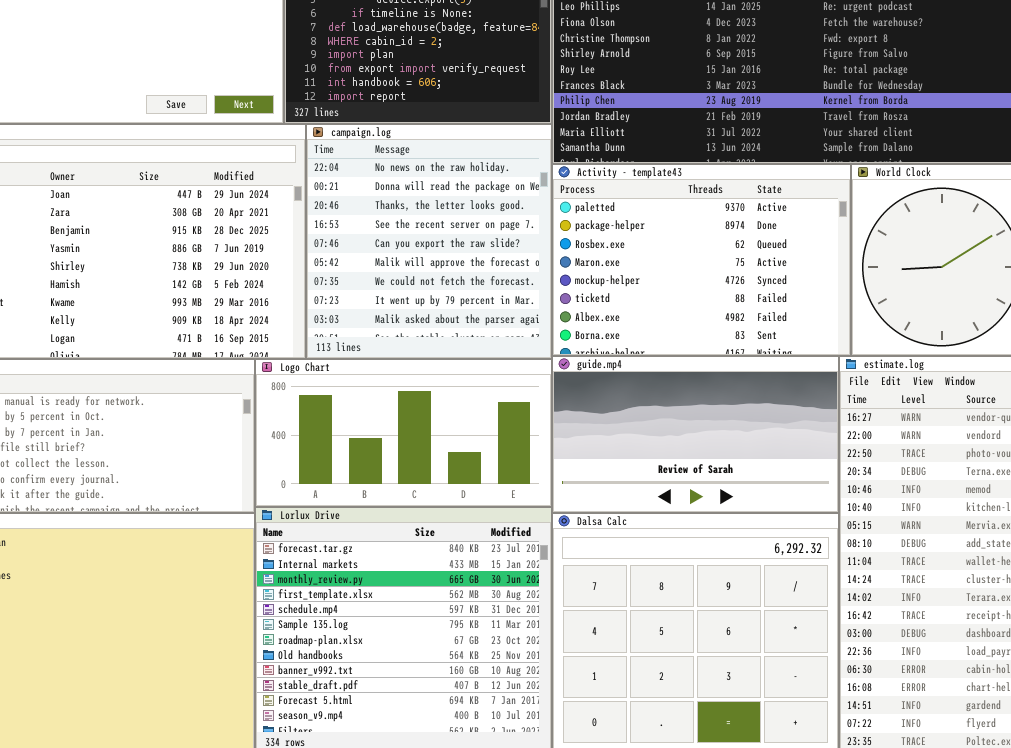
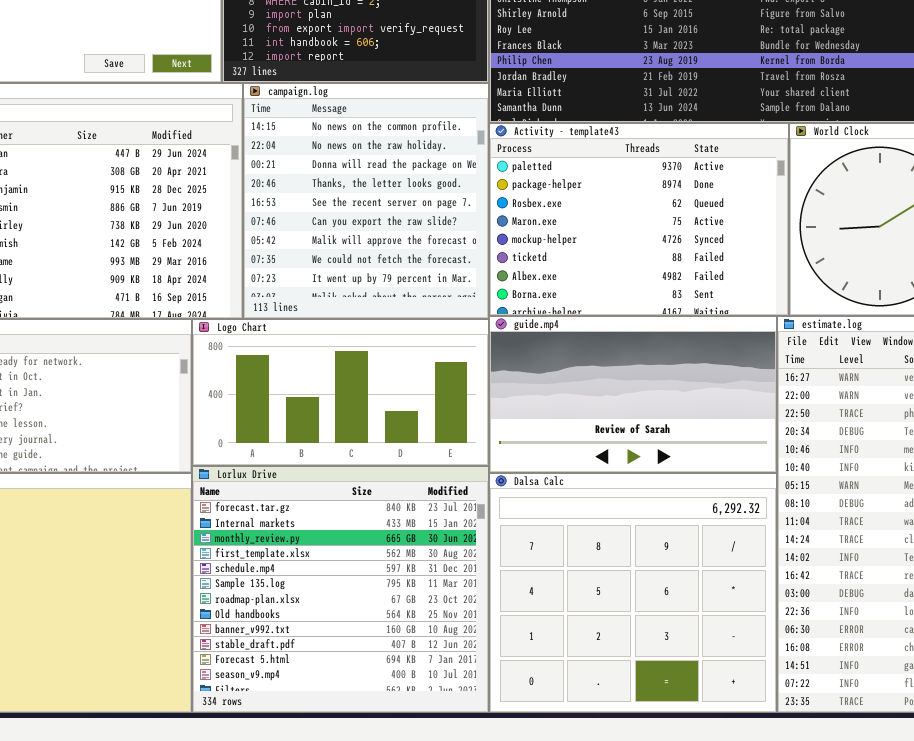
campaign.log: [306,124,552,359] -> [243,83,489,319], scrolled up 1 row

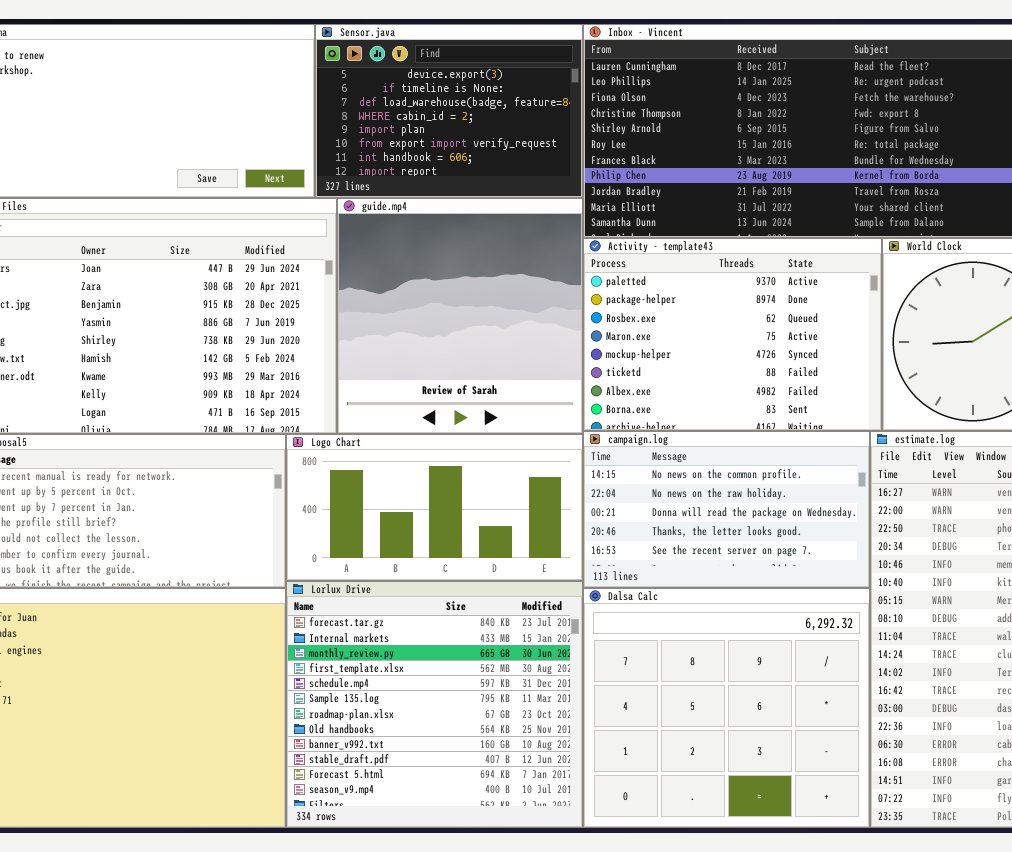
campaign.log: [243,83,489,319] -> [583,431,870,588], moved, resized
guide.mp4: [489,316,777,473] -> [337,198,583,434], moved, resized

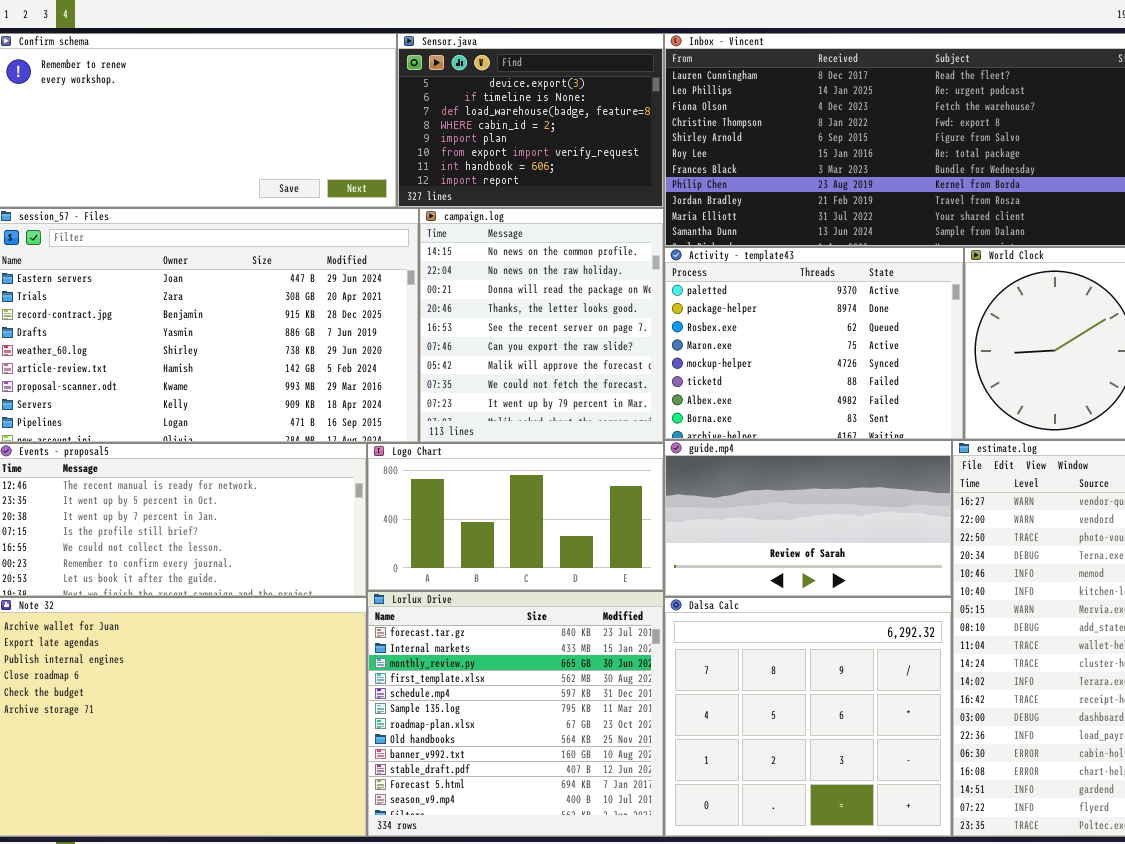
guide.mp4: [337,198,583,434] -> [664,440,952,597], moved, resized
campaign.log: [583,431,870,588] -> [419,208,664,443], moved, resized

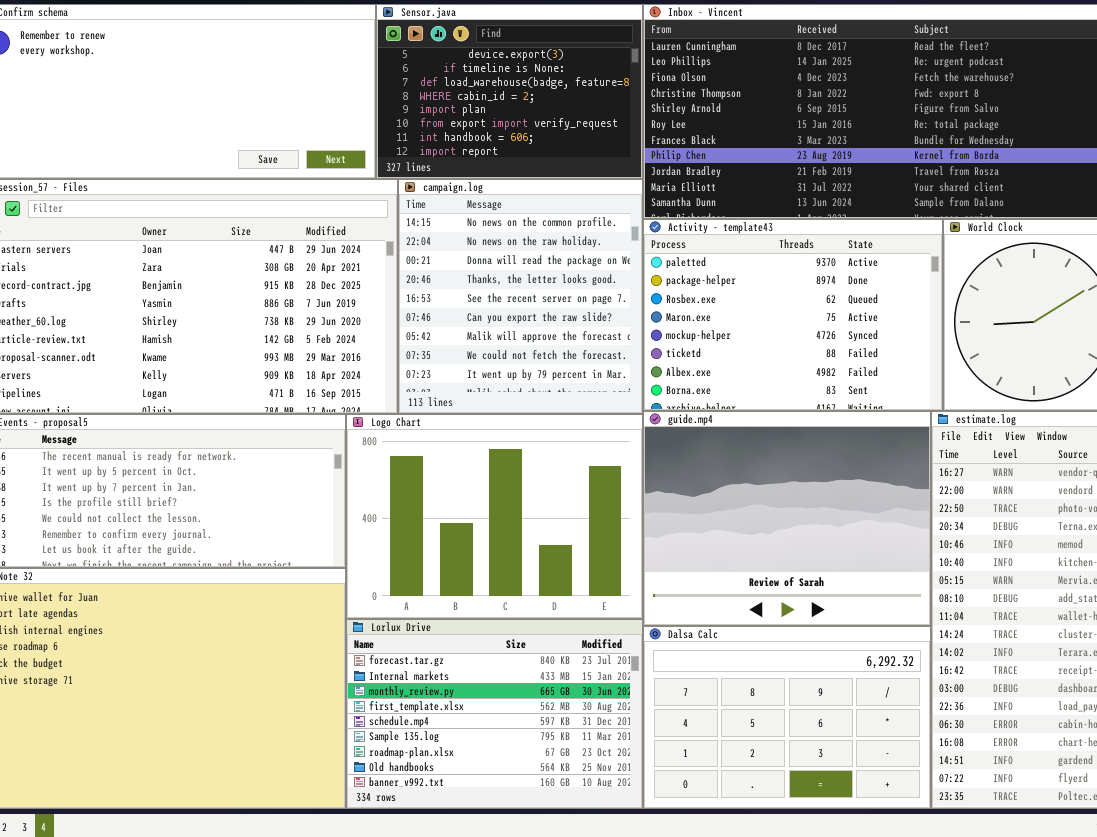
guide.mp4: [664,440,952,597] -> [643,411,931,626], resized
Logo Chart: [367,443,664,591] -> [346,414,643,619], resized
Lorlux Drive: [367,591,664,837] -> [346,619,643,809], resized
Dalsa Calc: [664,597,952,837] -> [643,626,931,809], resized

